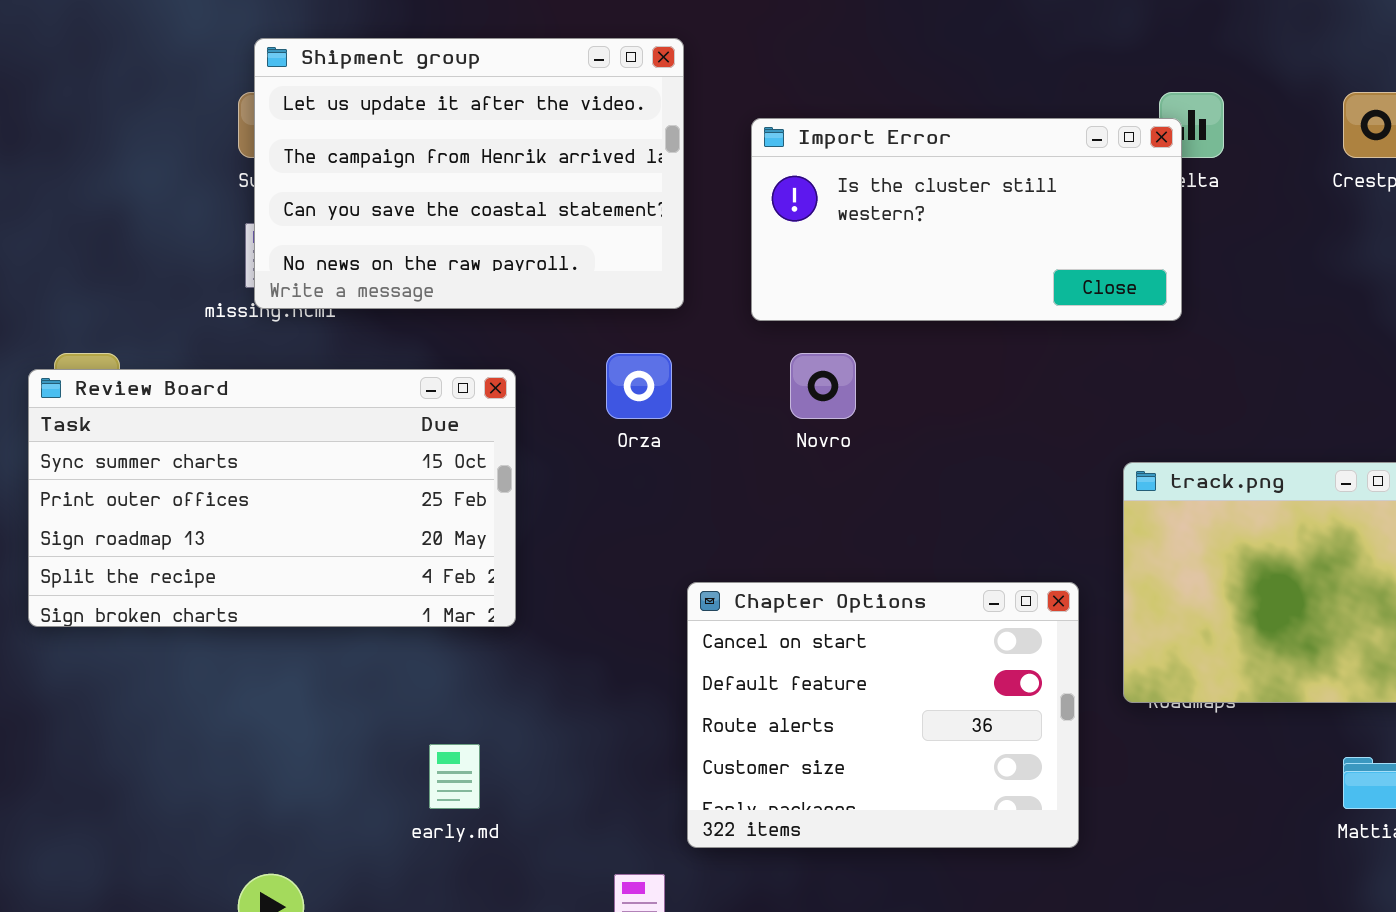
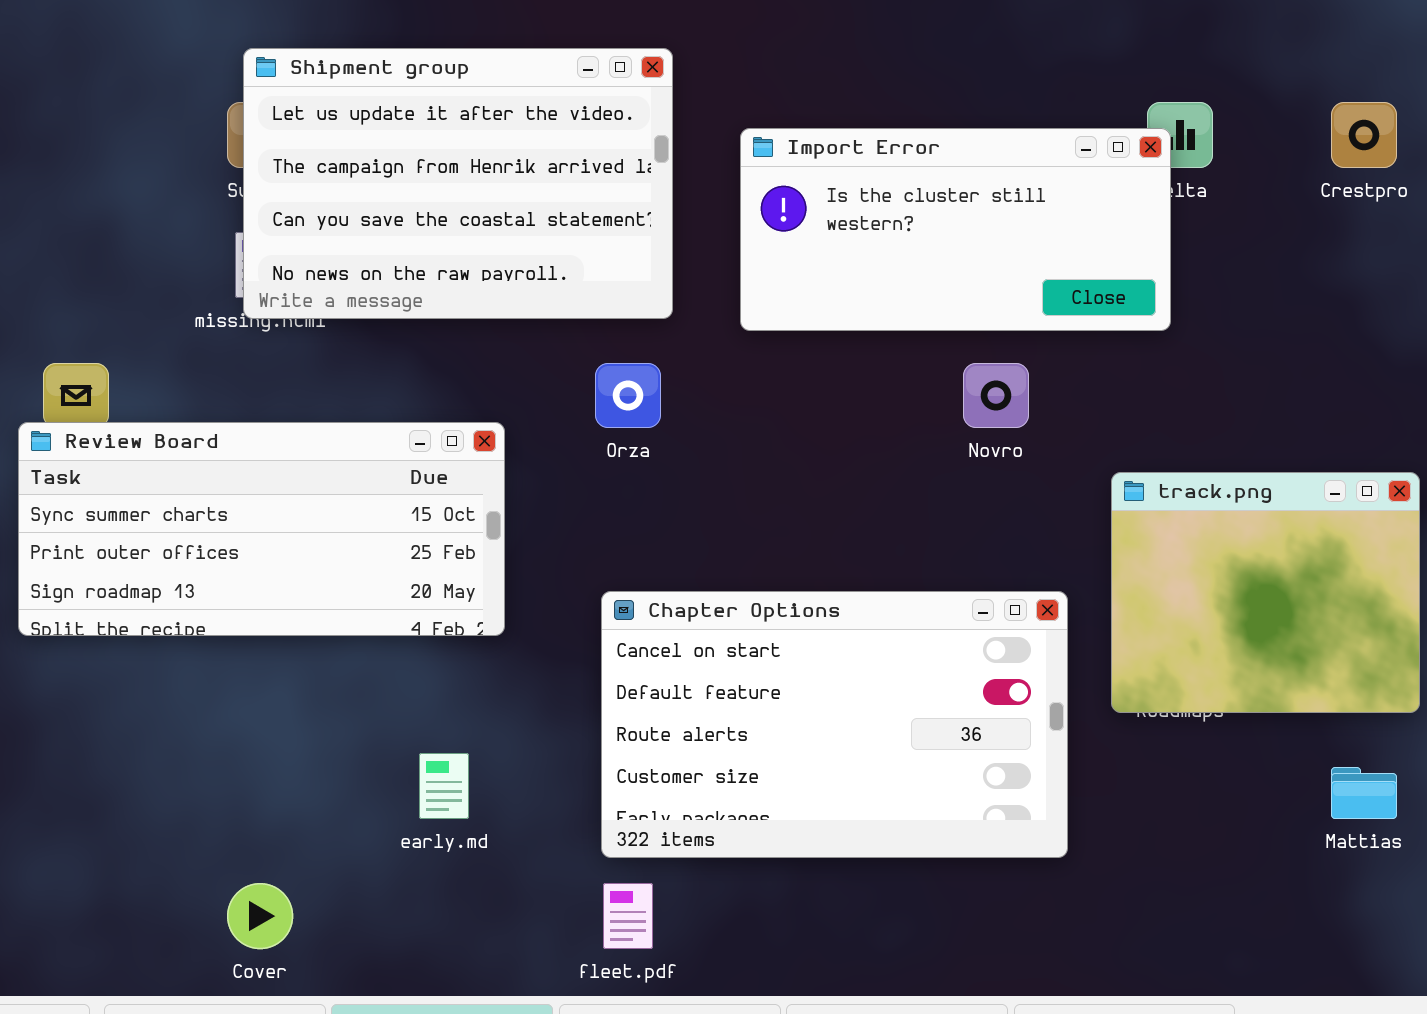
Novro: [790,353,856,419] -> [963,363,1029,428], moved
Review Board: [28,369,516,627] -> [18,422,505,636], resized
Chapter Options: [687,582,1079,848] -> [601,591,1068,858], resized

